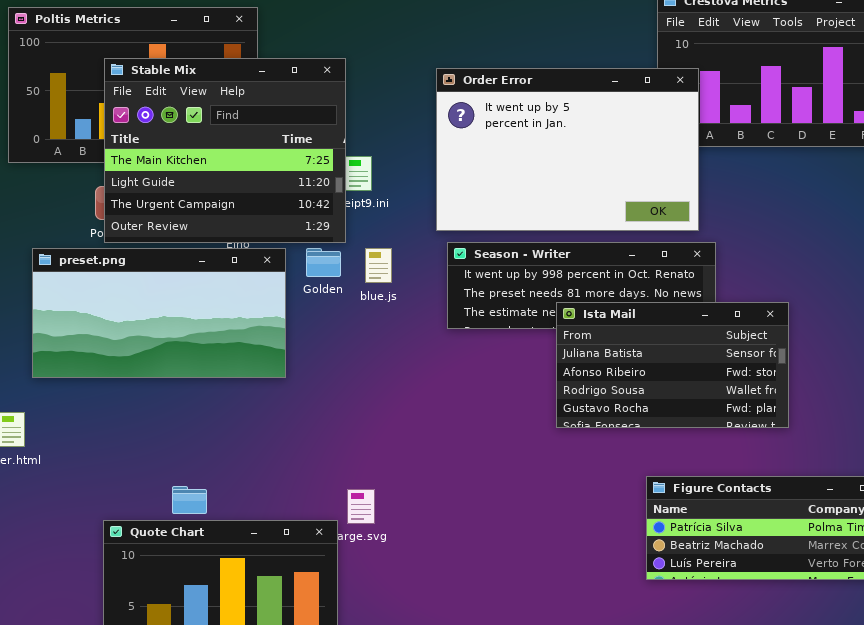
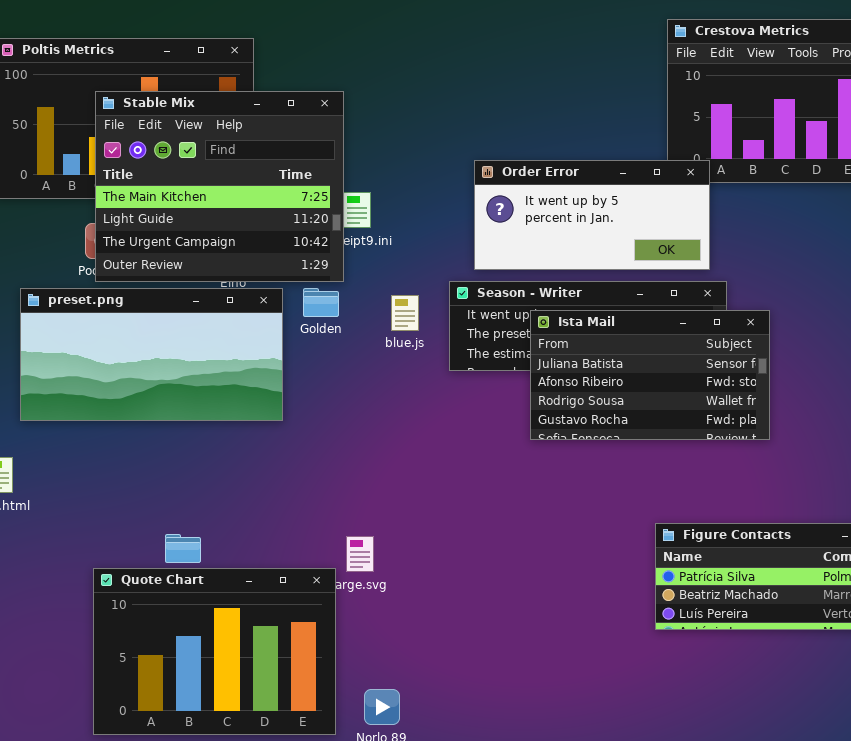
Order Error: [436,68,699,231] -> [474,160,710,270], resized
blue.js: [365,248,392,283] -> [391,295,419,331], moved
Ista Mail: [556,302,789,428] -> [530,310,770,440], moved

